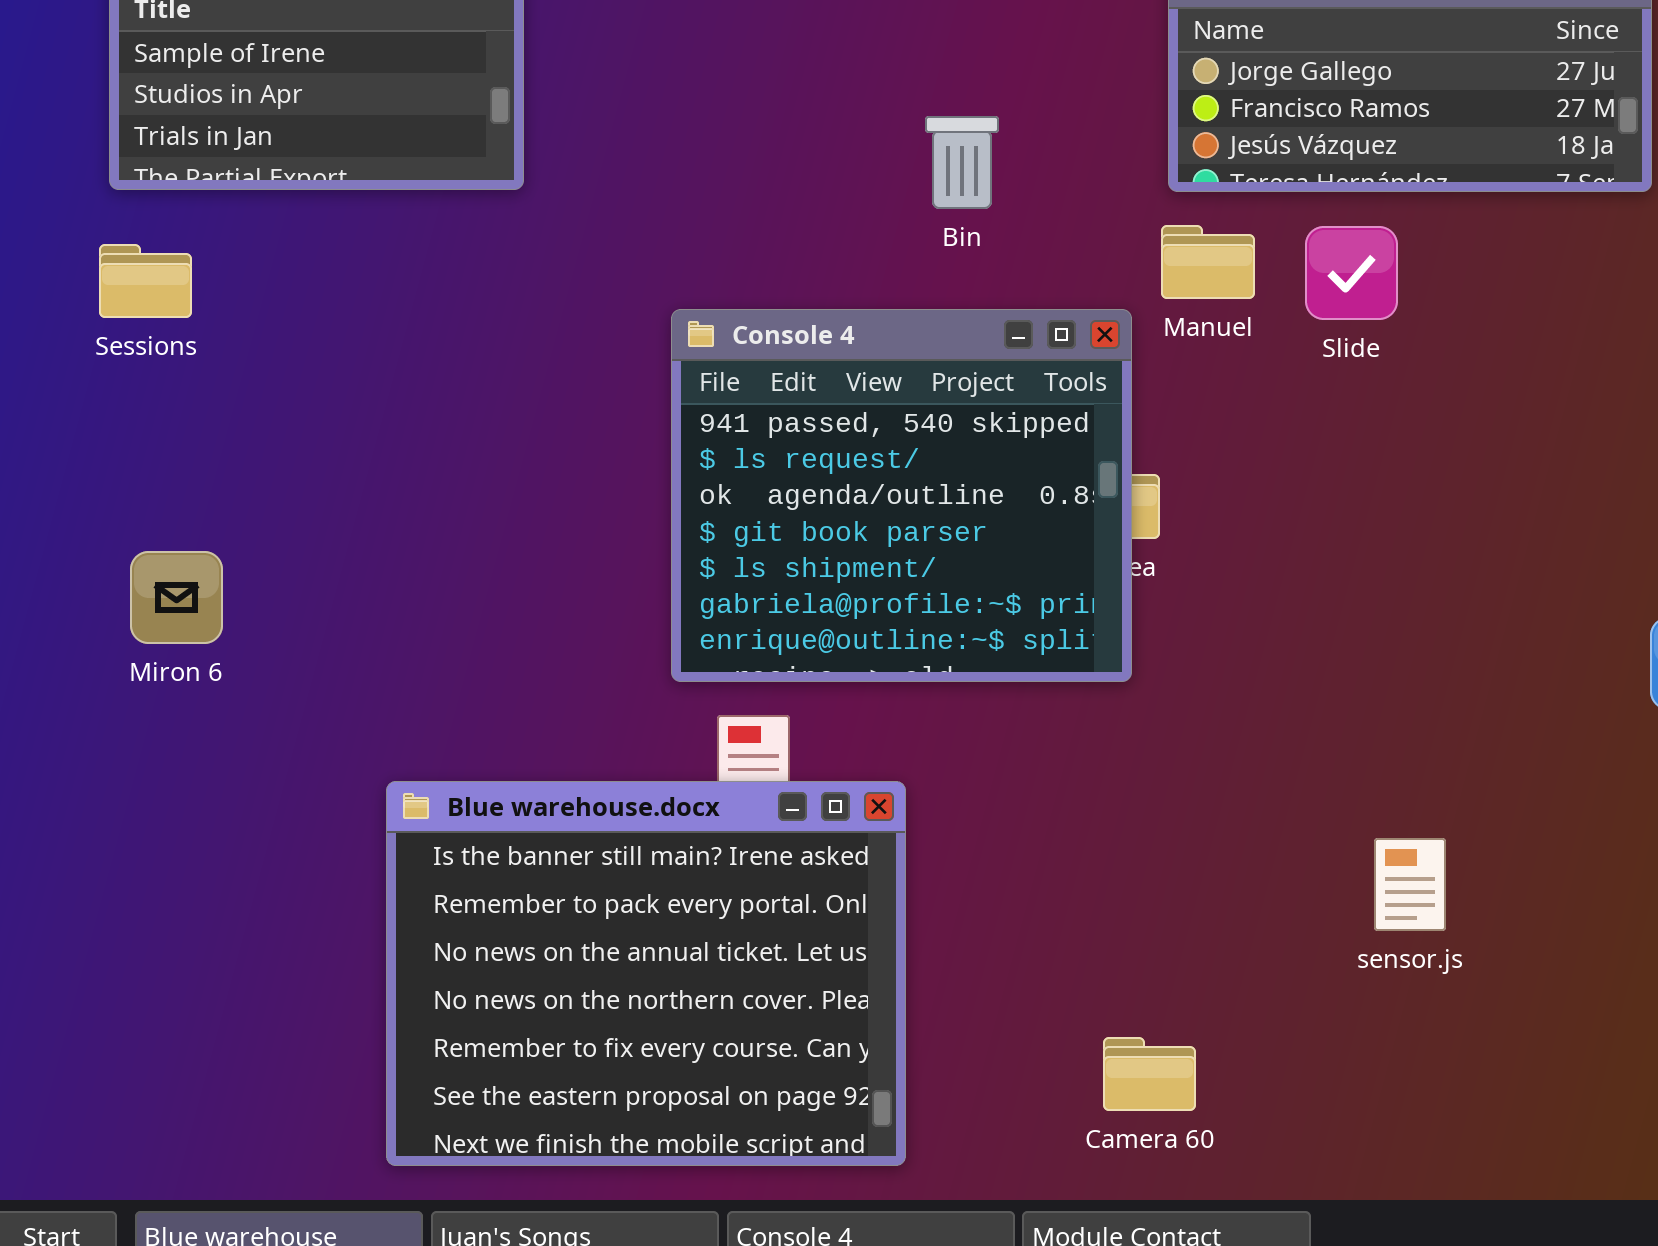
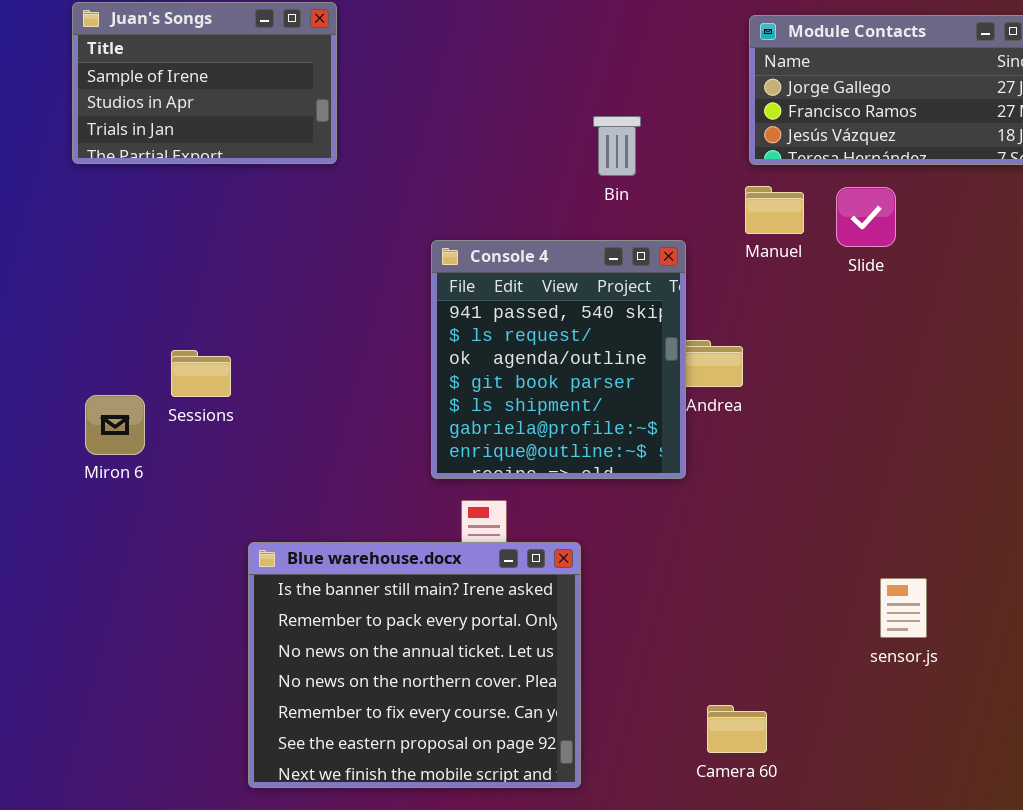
Sessions: [99,244,192,318] -> [171,350,231,397], moved
Console 4: [671,309,1132,682] -> [431,240,686,479], resized

